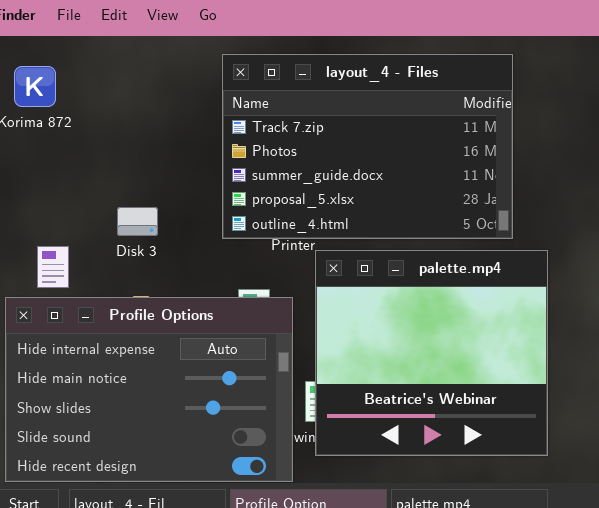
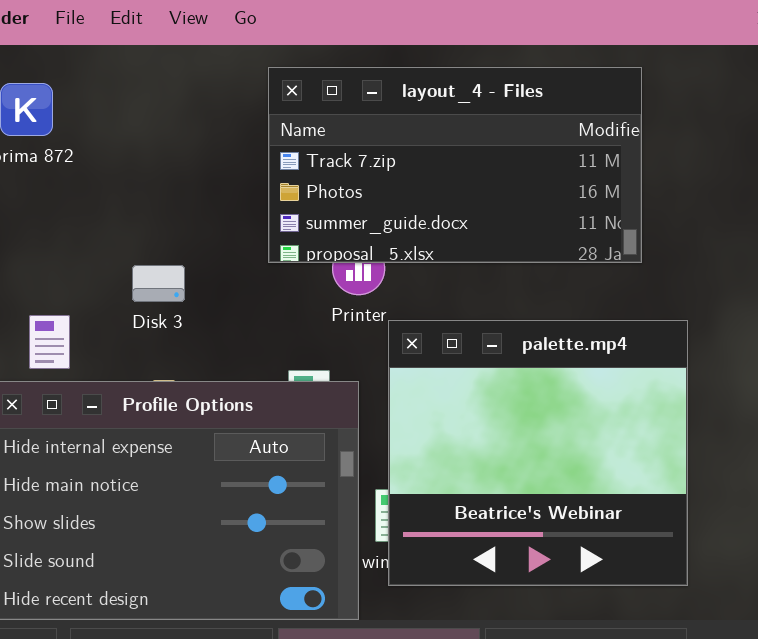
layout_4 - Files: [222,54,513,239] -> [268,67,642,263], resized

